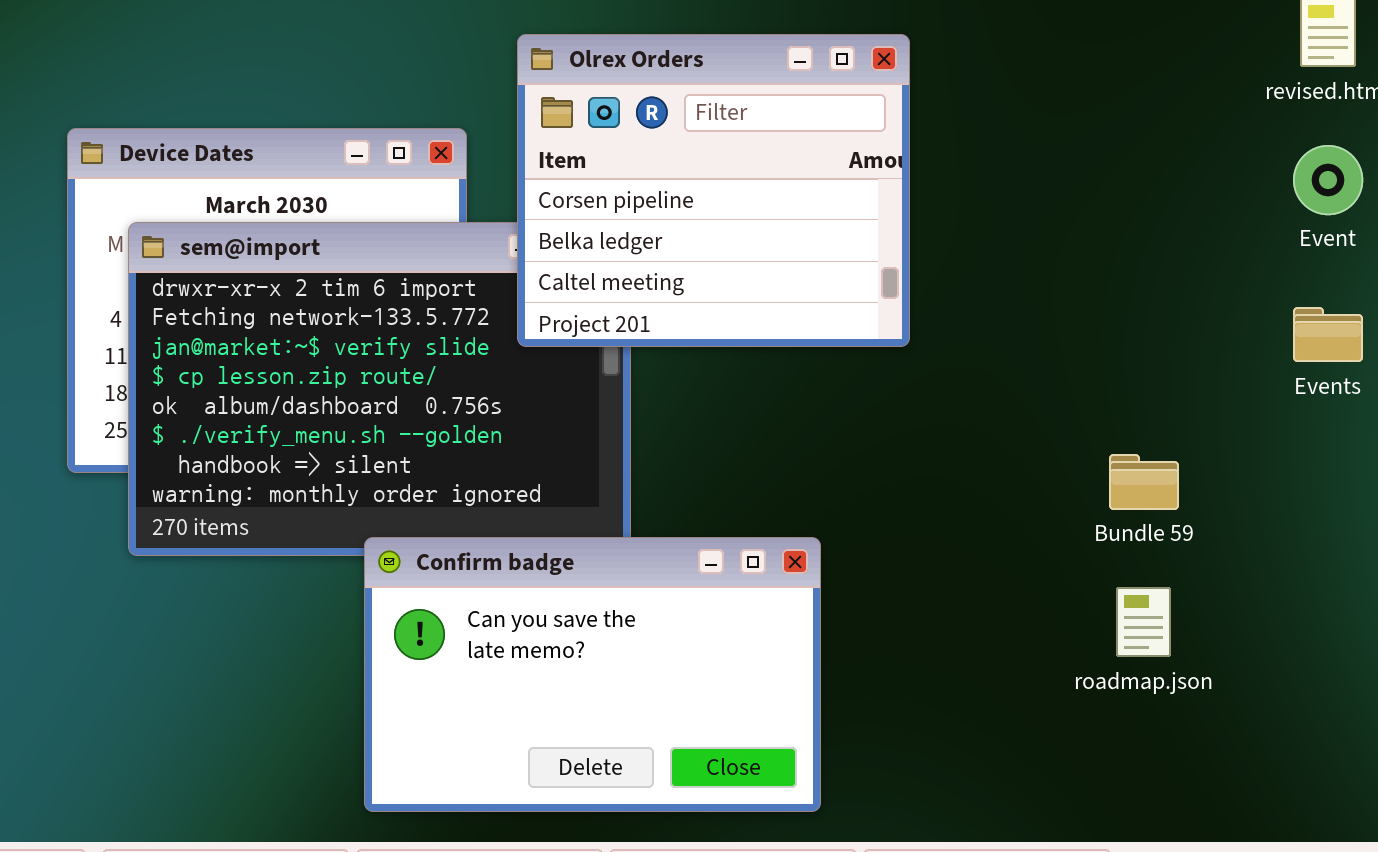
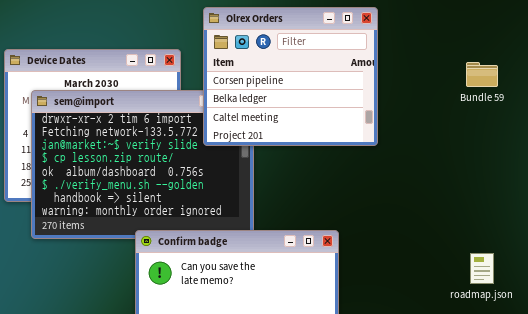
Bundle 59: [1109,454,1179,510] -> [466,62,498,87], moved

